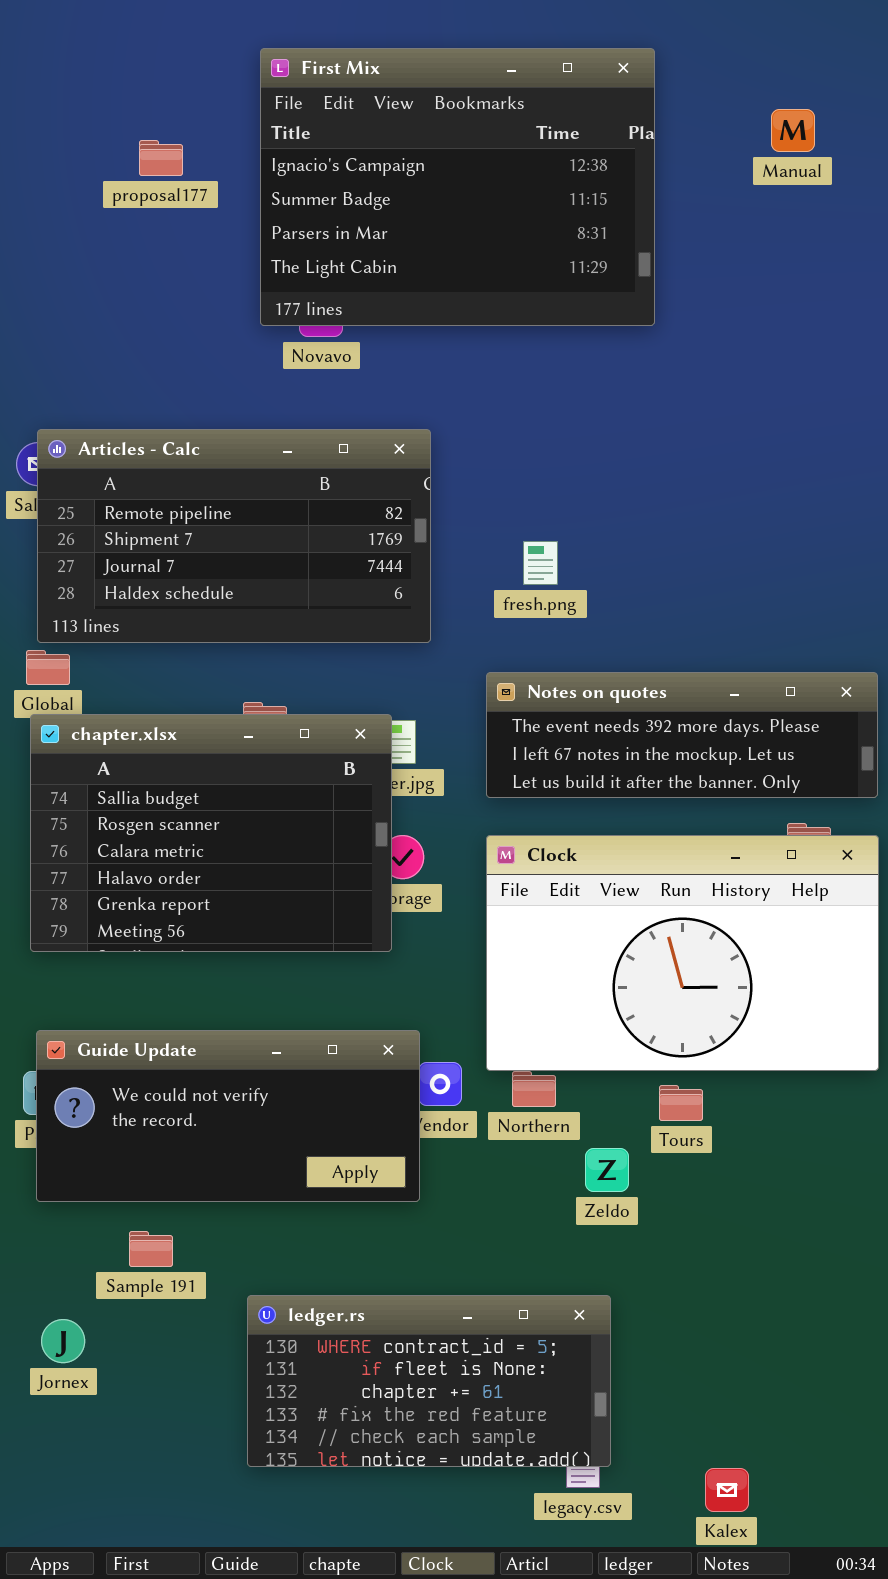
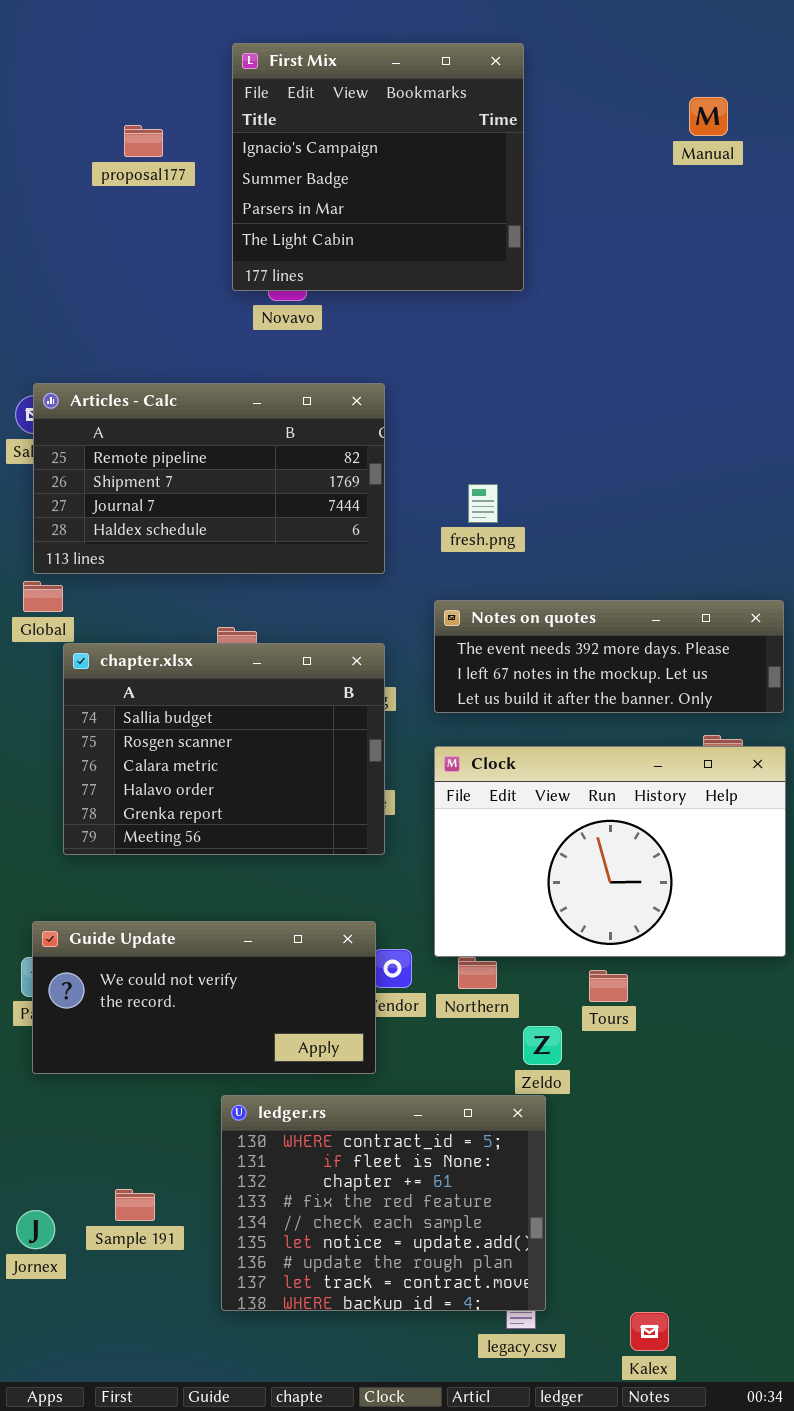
First Mix: [260,48,655,326] -> [232,43,524,291], resized
chapter.xlsx: [30,714,392,952] -> [63,643,385,855], moved
Sample 191: [129,1231,173,1267] -> [115,1189,155,1221], moved
ledger.rs: [247,1295,611,1467] -> [221,1095,546,1311], resized
Jornex: [41,1319,85,1363] -> [16,1210,55,1249], moved

